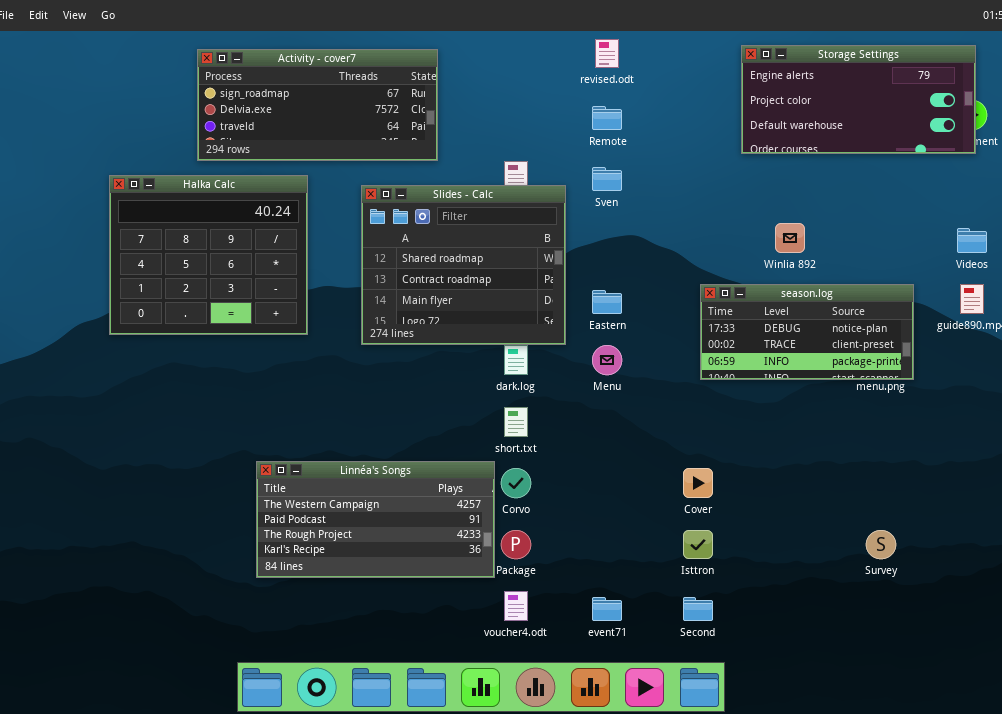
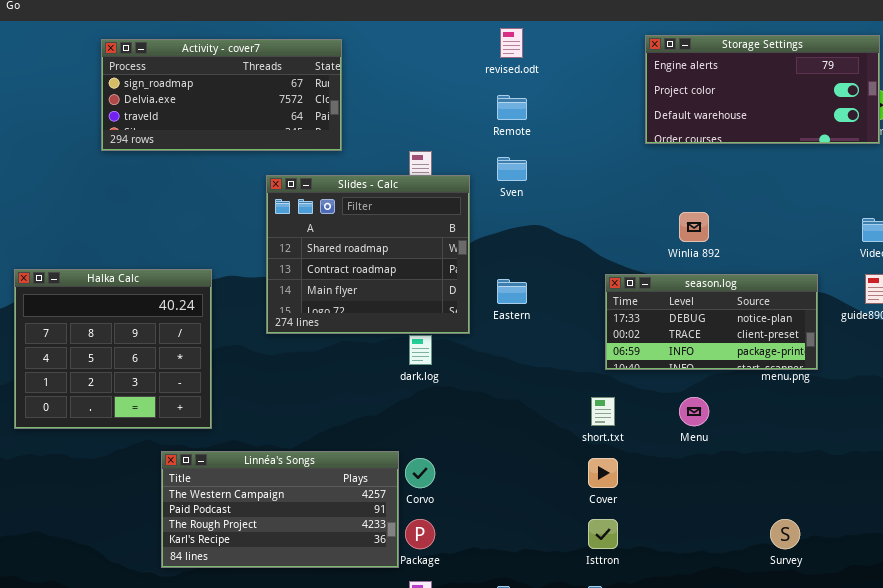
Halka Calc: [109,175,308,335] -> [14,269,212,429], moved
Menu: [592,345,622,375] -> [679,397,709,426], moved
short.txt: [504,407,528,437] -> [591,397,615,426], moved

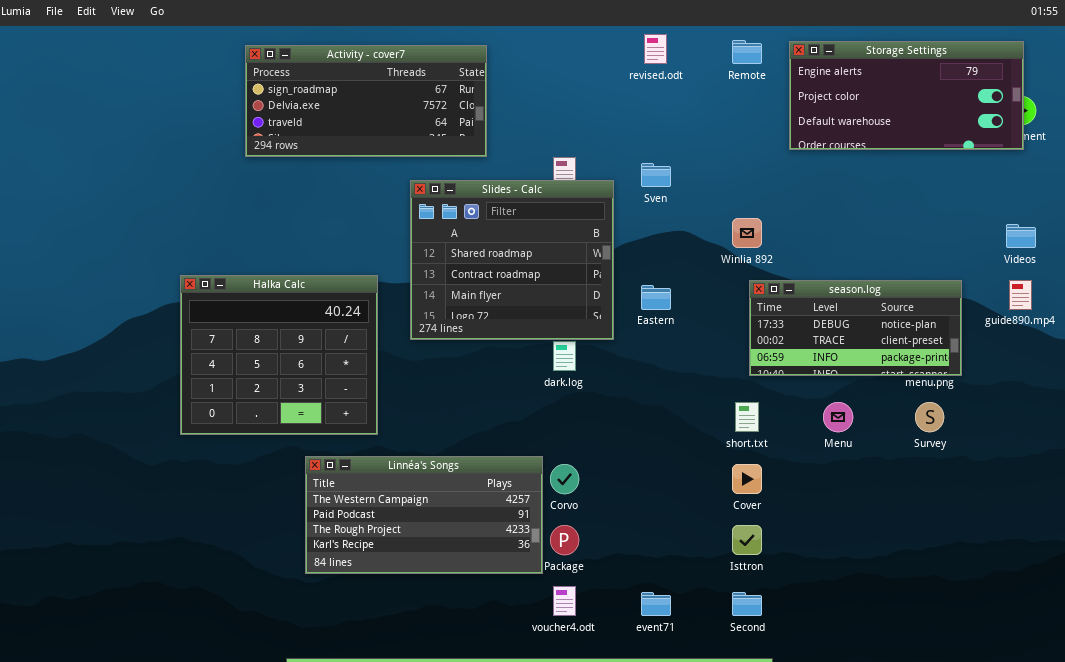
Remote: [497,95,527,120] -> [732,40,762,64], moved
Winlia 892: [679,212,709,242] -> [732,218,762,248], moved
Halka Calc: [14,269,212,429] -> [180,275,378,435], moved
Survey: [770,519,800,549] -> [915,402,944,432], moved

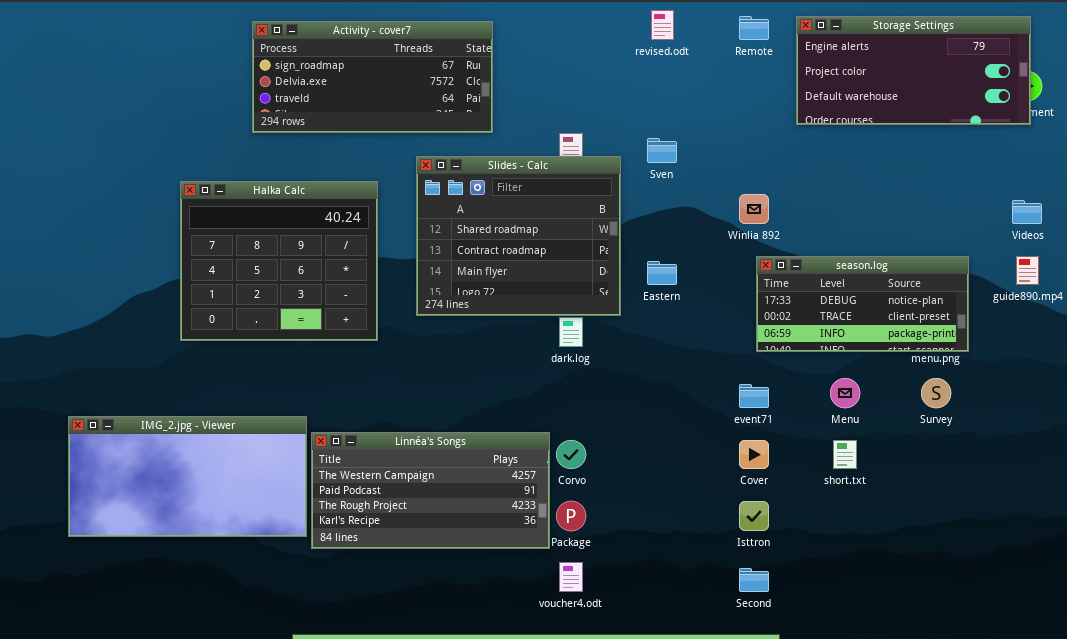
Halka Calc: [180,275,378,435] -> [180,181,378,341], moved
short.txt: [735,402,759,432] -> [833,440,857,469], moved
IMG_2.jpg - Viewer: none -> [68,416,307,537], opened
event71: [641,592,671,616] -> [739,384,769,408], moved

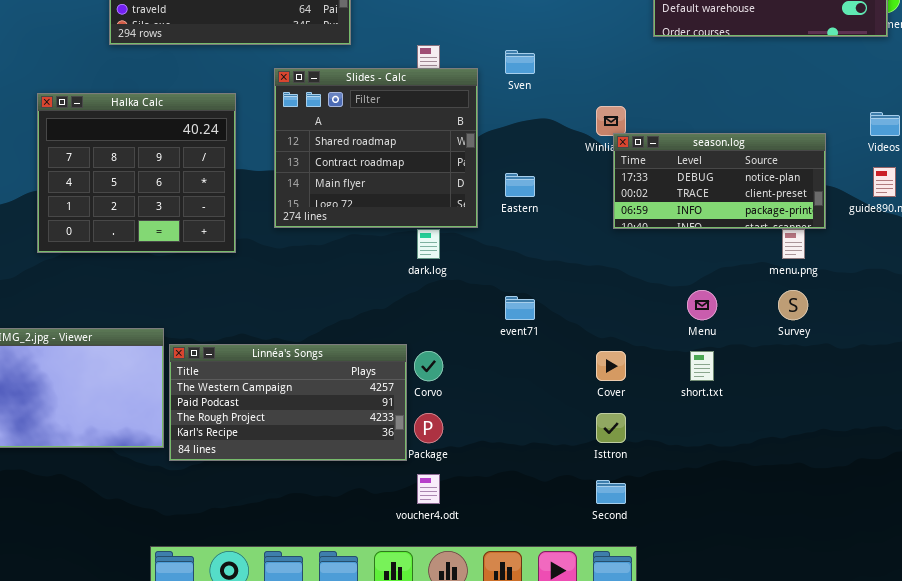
season.log: [756,256,969,352] -> [613,133,826,229], moved
event71: [739,384,769,408] -> [505,296,535,320], moved

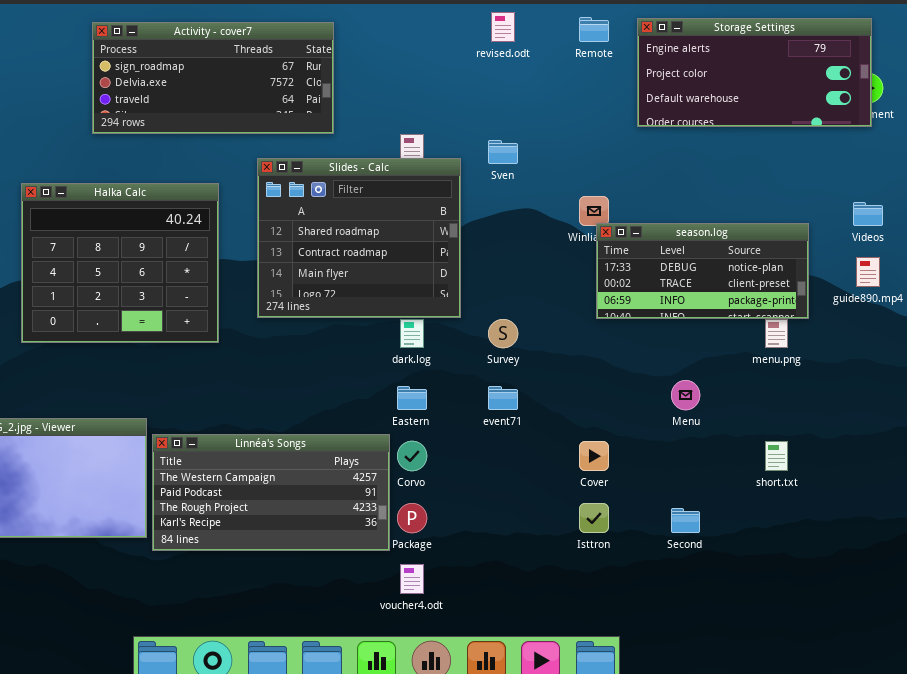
Eastern: [505,173,535,197] -> [397,386,427,410], moved
Survey: [778,290,808,320] -> [488,319,518,348], moved
short.txt: [690,351,714,381] -> [765,441,788,471], moved
Second: [596,480,626,504] -> [671,508,700,533], moved

